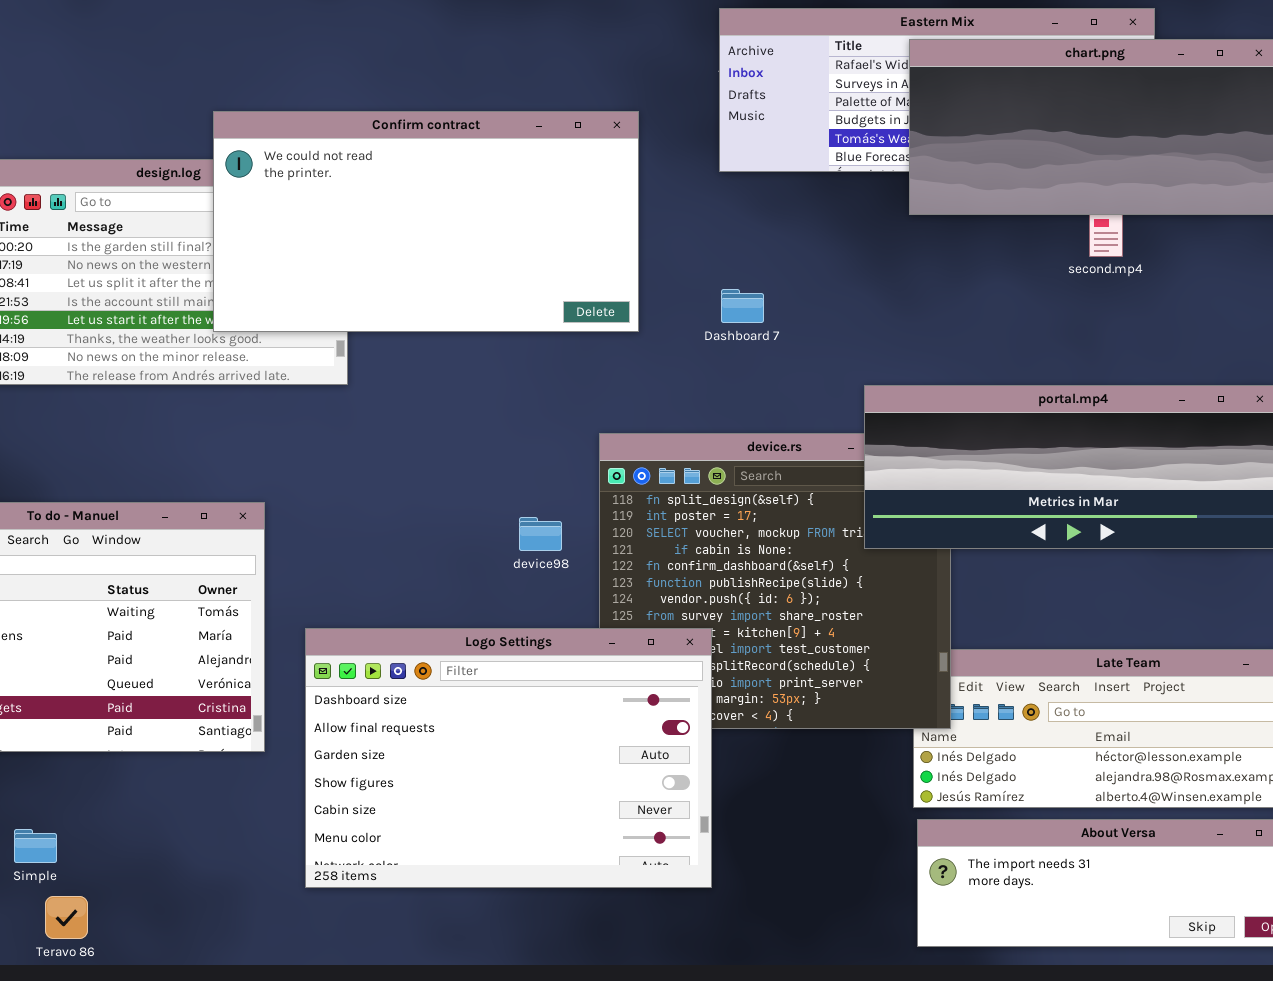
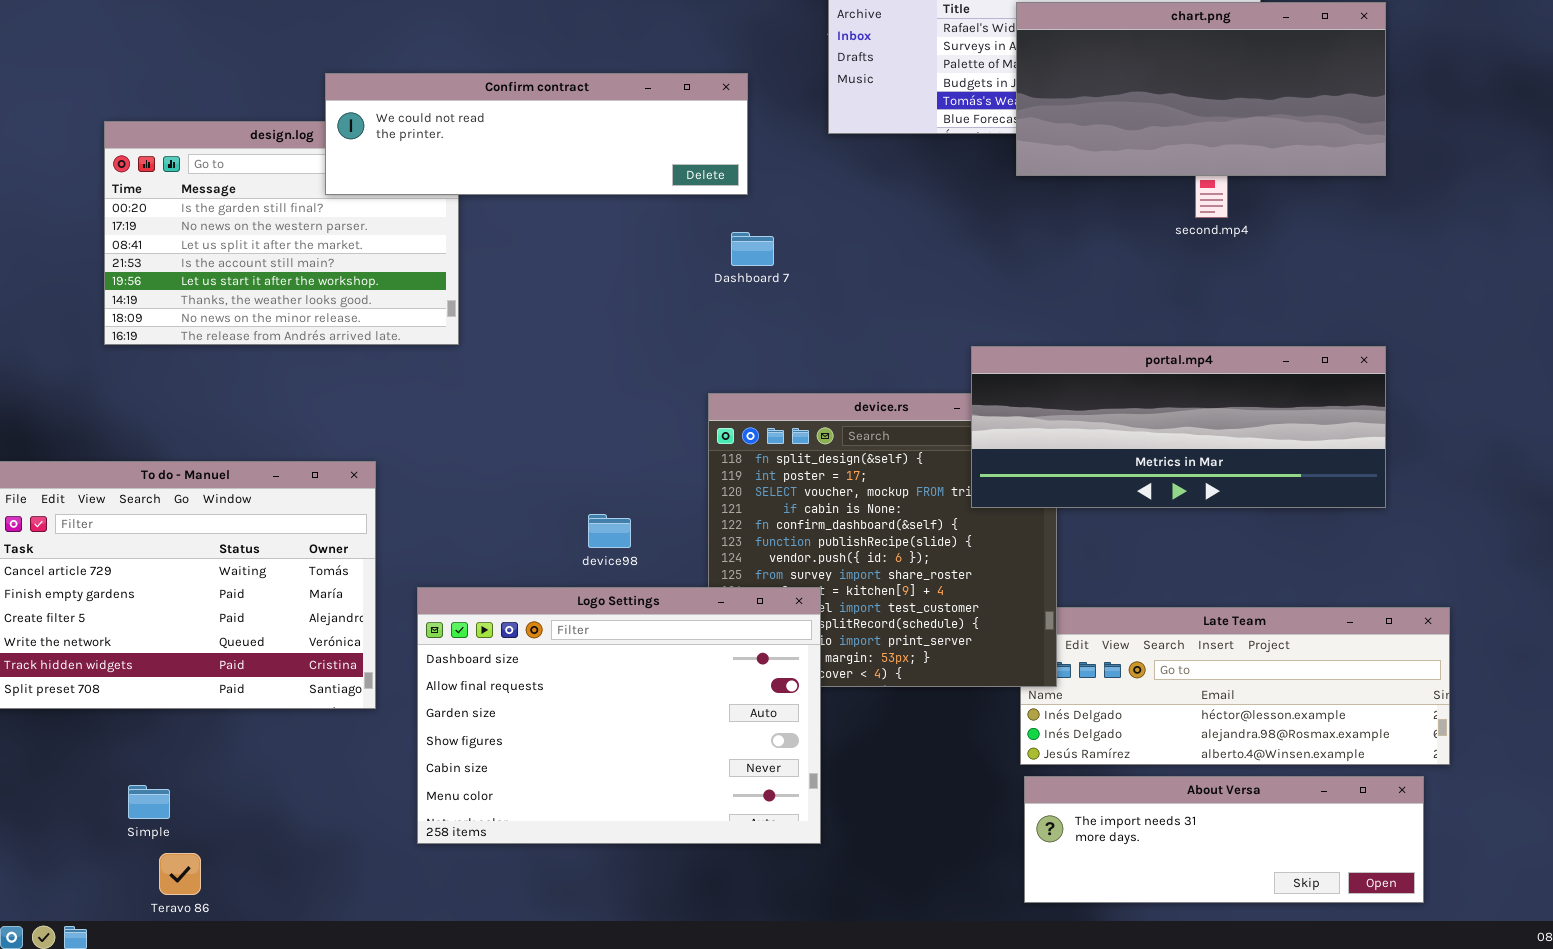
Confirm contract: [213,111,639,332] -> [325,73,748,195], resized
Dashboard 7: [721,289,764,323] -> [731,232,774,266], moved
device98: [519,517,562,551] -> [588,514,631,548], moved

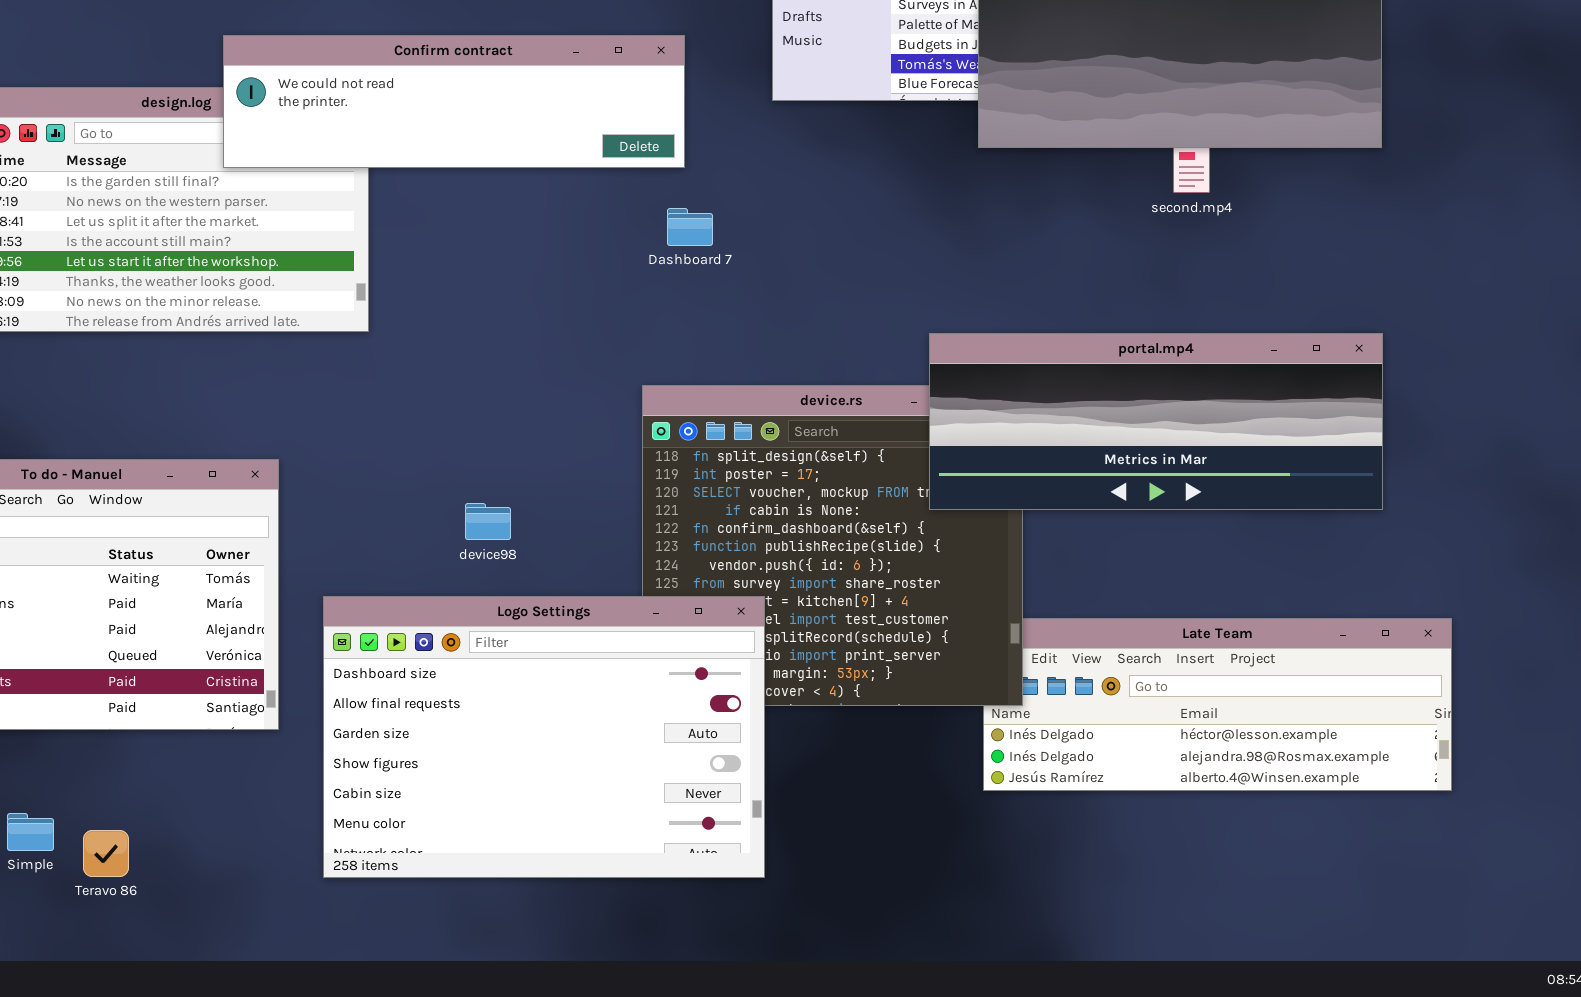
device98: [588,514,631,548] -> [465,503,511,540], moved
About Versa: [1024,776,1424,903] -> none, closed
Teravo 86: [159,853,201,895] -> [83,830,129,877], moved

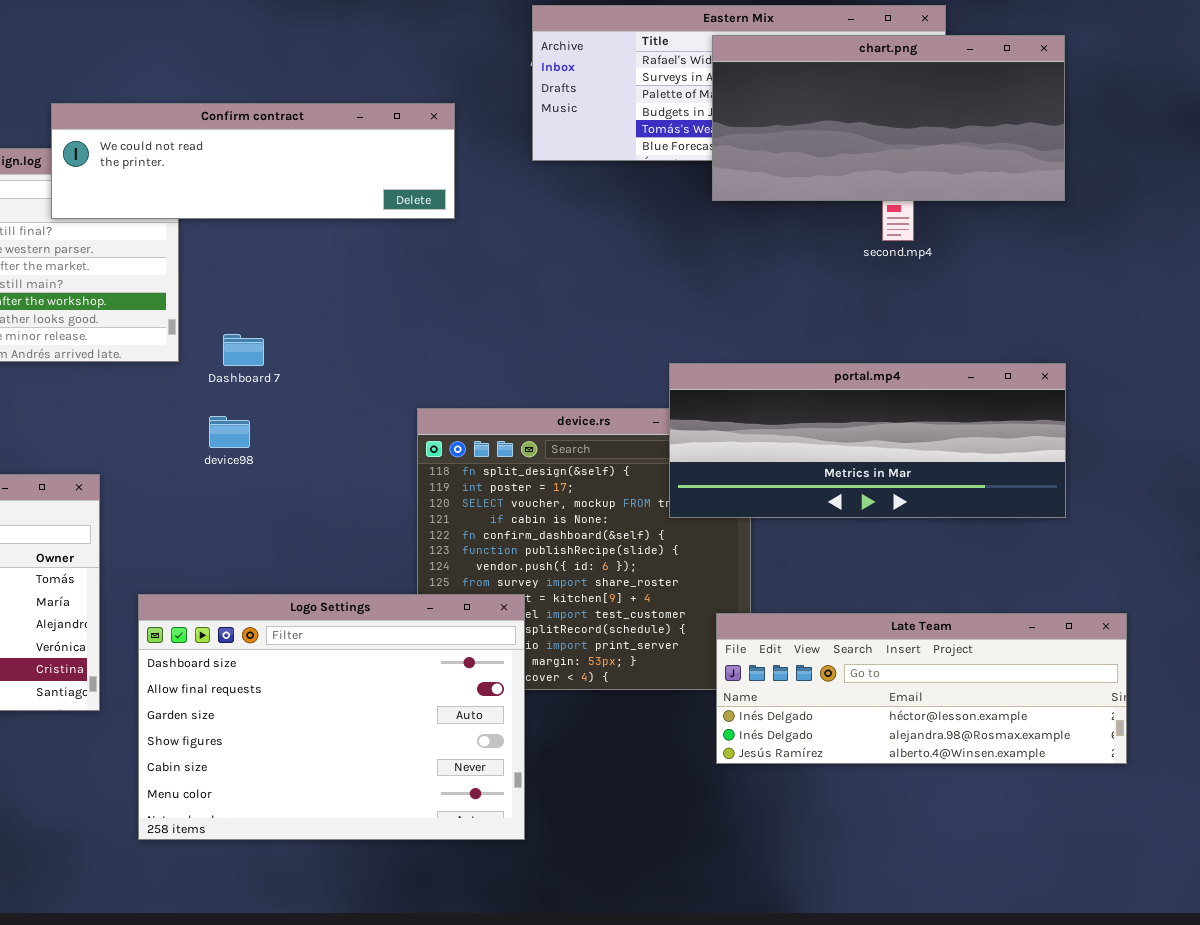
Dashboard 7: [667,208,713,246] -> [223,334,264,366], moved
device98: [465,503,511,540] -> [209,416,250,448], moved
Late Team: [983,618,1452,791] -> [716,613,1127,764], raised

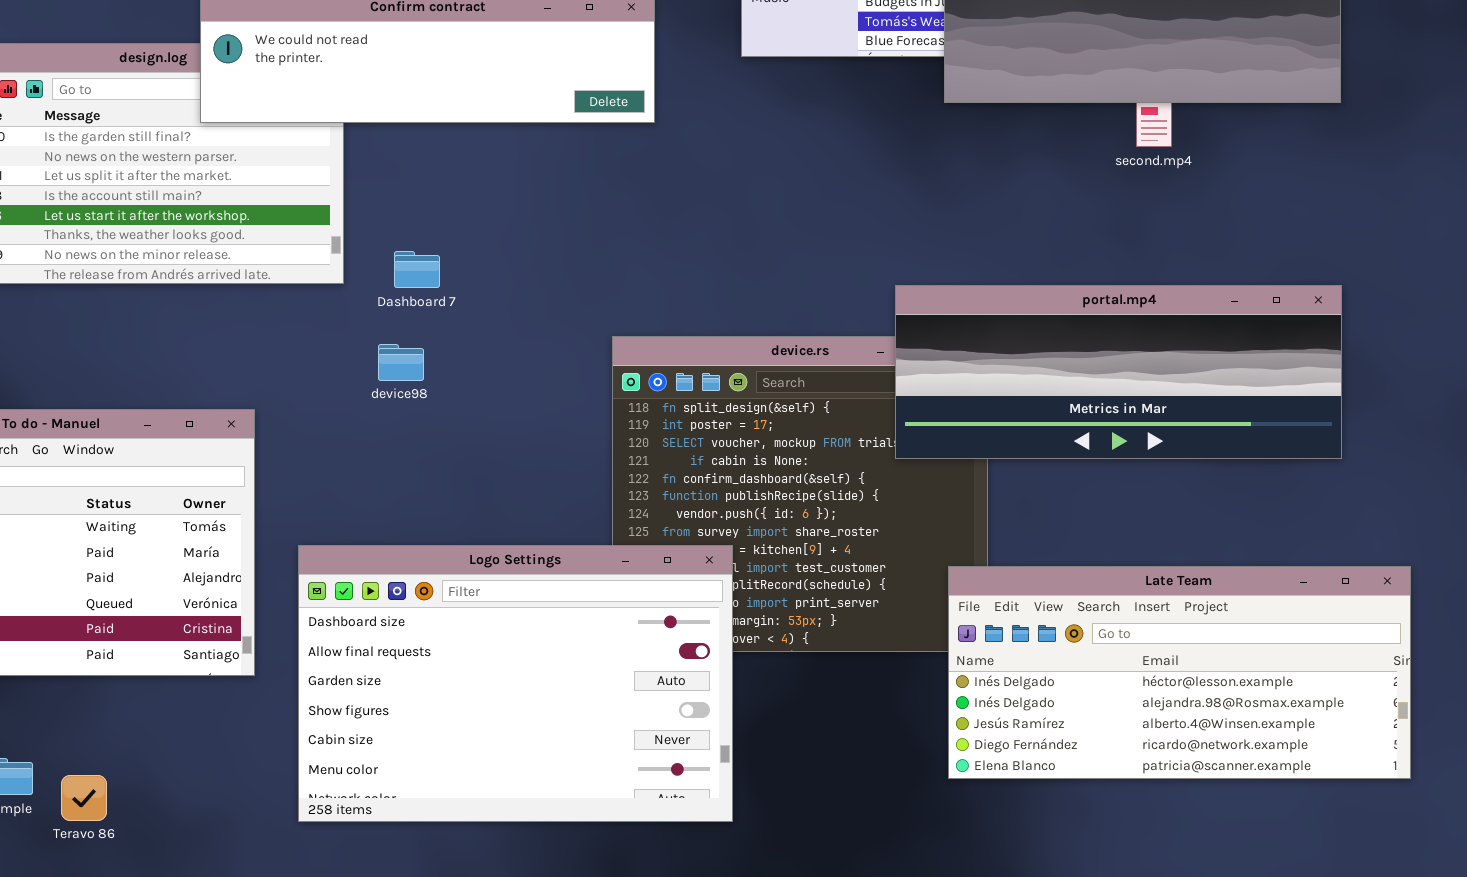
Late Team: [716,613,1127,764] -> [948,566,1411,779], resized

